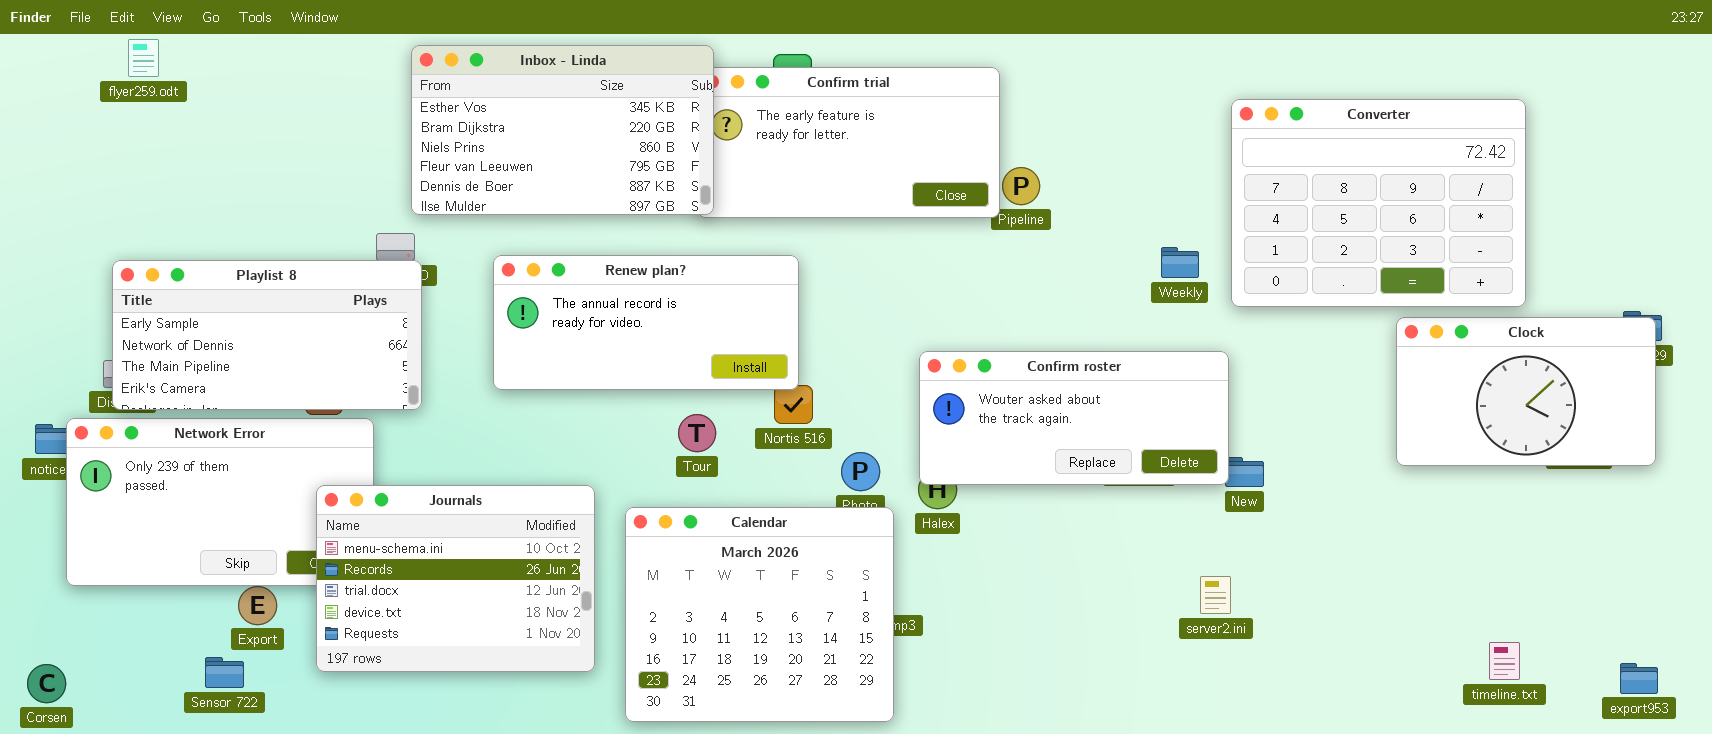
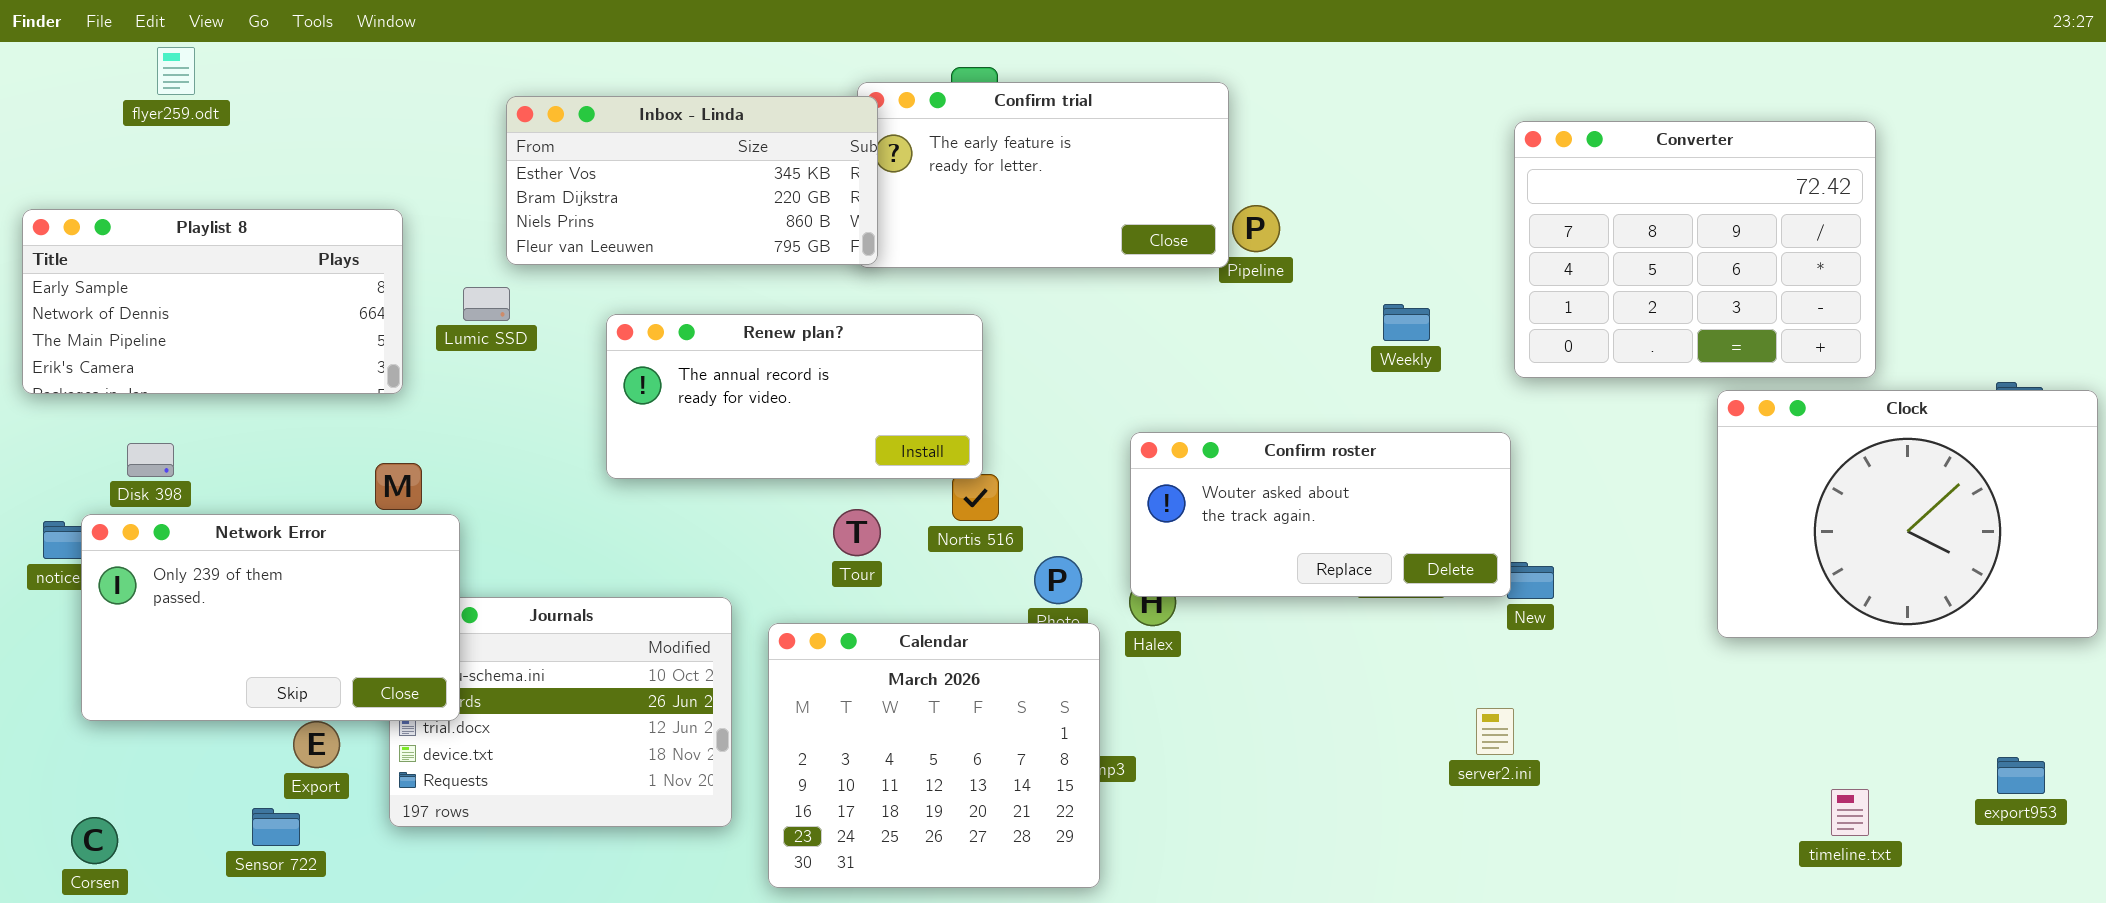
Inbox - Linda: [411,45,714,215] -> [506,96,878,265], resized
Weekly: [1161,247,1199,278] -> [1383,304,1430,341], moved
Playlist 8: [112,260,422,410] -> [22,209,403,394], moved
Clock: [1396,317,1656,466] -> [1717,390,2098,638], resized
Network Error: [66,418,374,586] -> [81,514,460,721], raised
export953: [1620,663,1658,694] -> [1997,757,2045,794], moved
Corsen: [27,664,66,703] -> [71,817,118,864], moved

